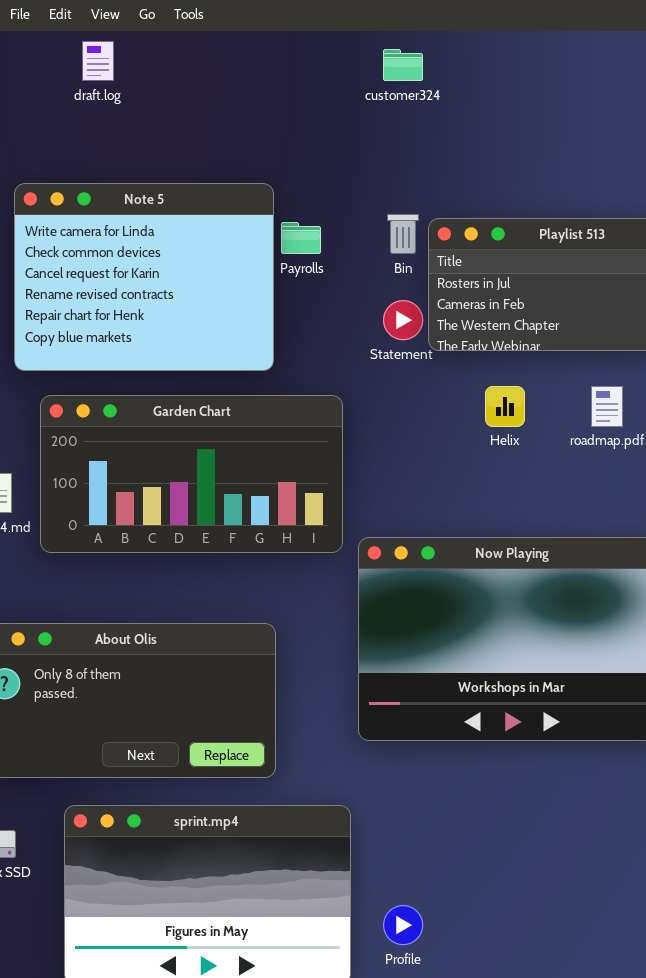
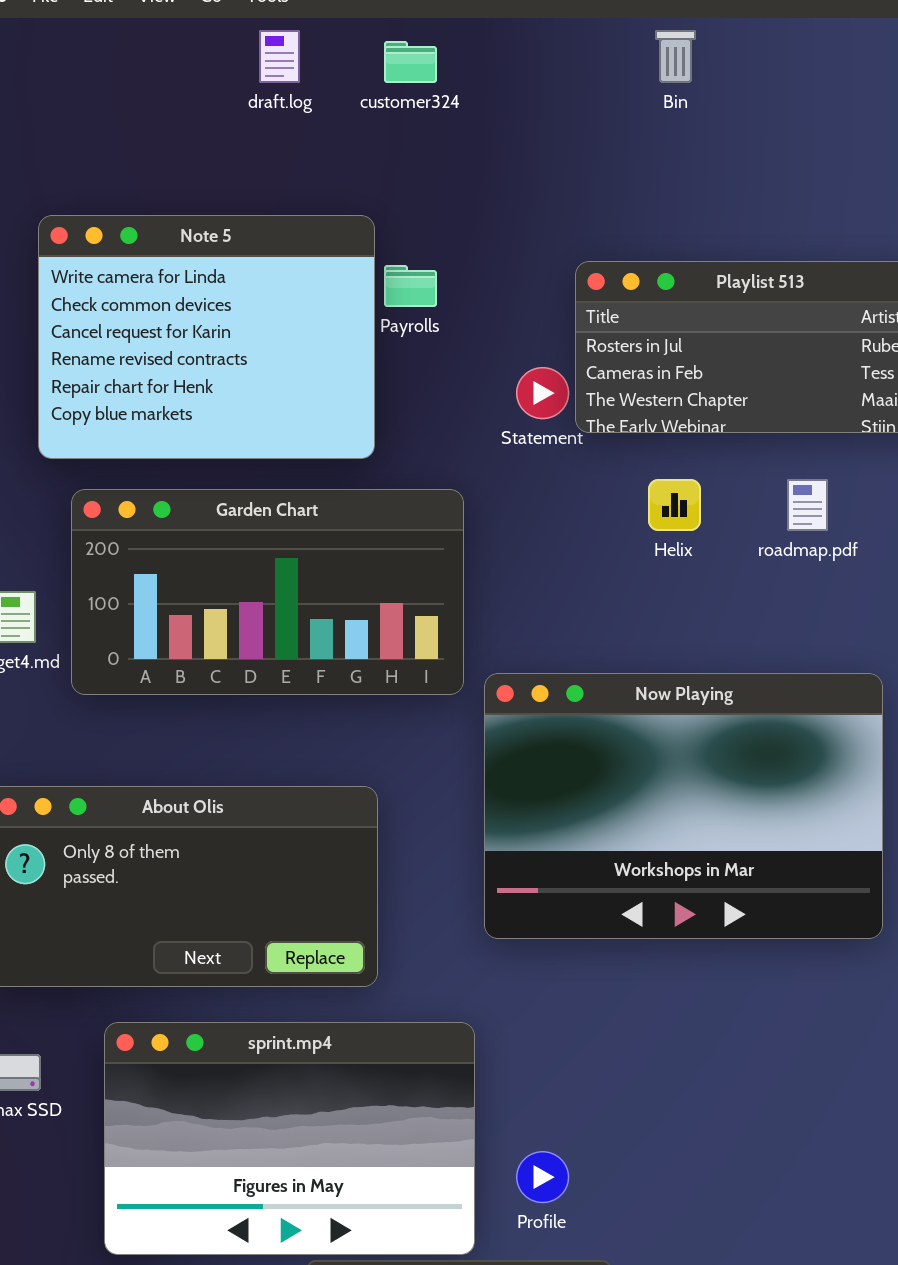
draft.log: [82,41,114,81] -> [259,30,300,83], moved
customer324: [383,49,423,81] -> [384,41,437,83], moved
Bin: [387,214,419,254] -> [655,30,696,83], moved

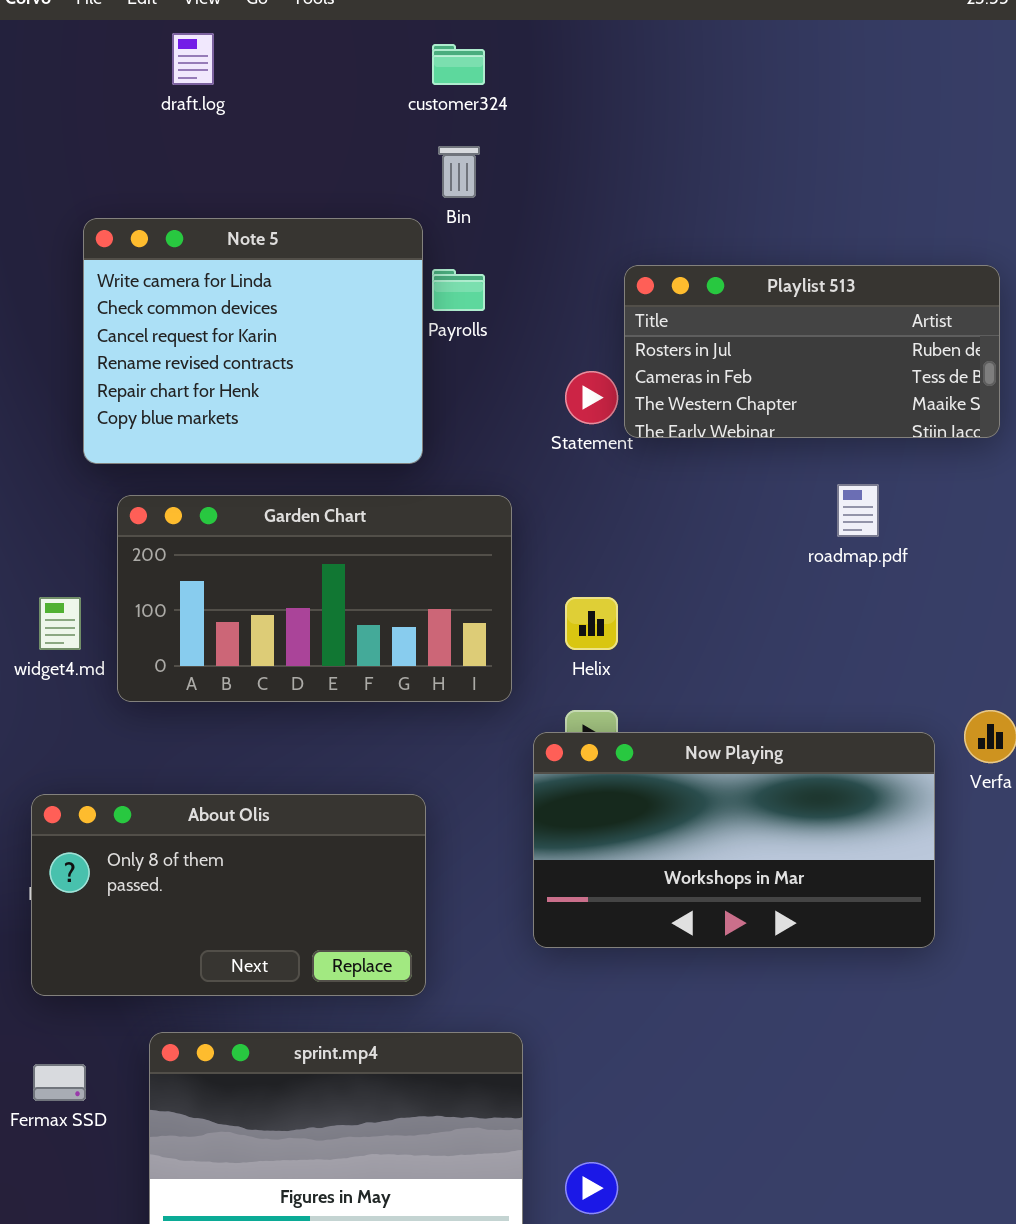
draft.log: [259,30,300,83] -> [172,33,214,85], moved
Bin: [655,30,696,83] -> [438,146,480,198], moved
Helix: [648,479,701,531] -> [565,597,618,650], moved
Now Playing: [484,673,883,939] -> [533,732,935,948], resized

